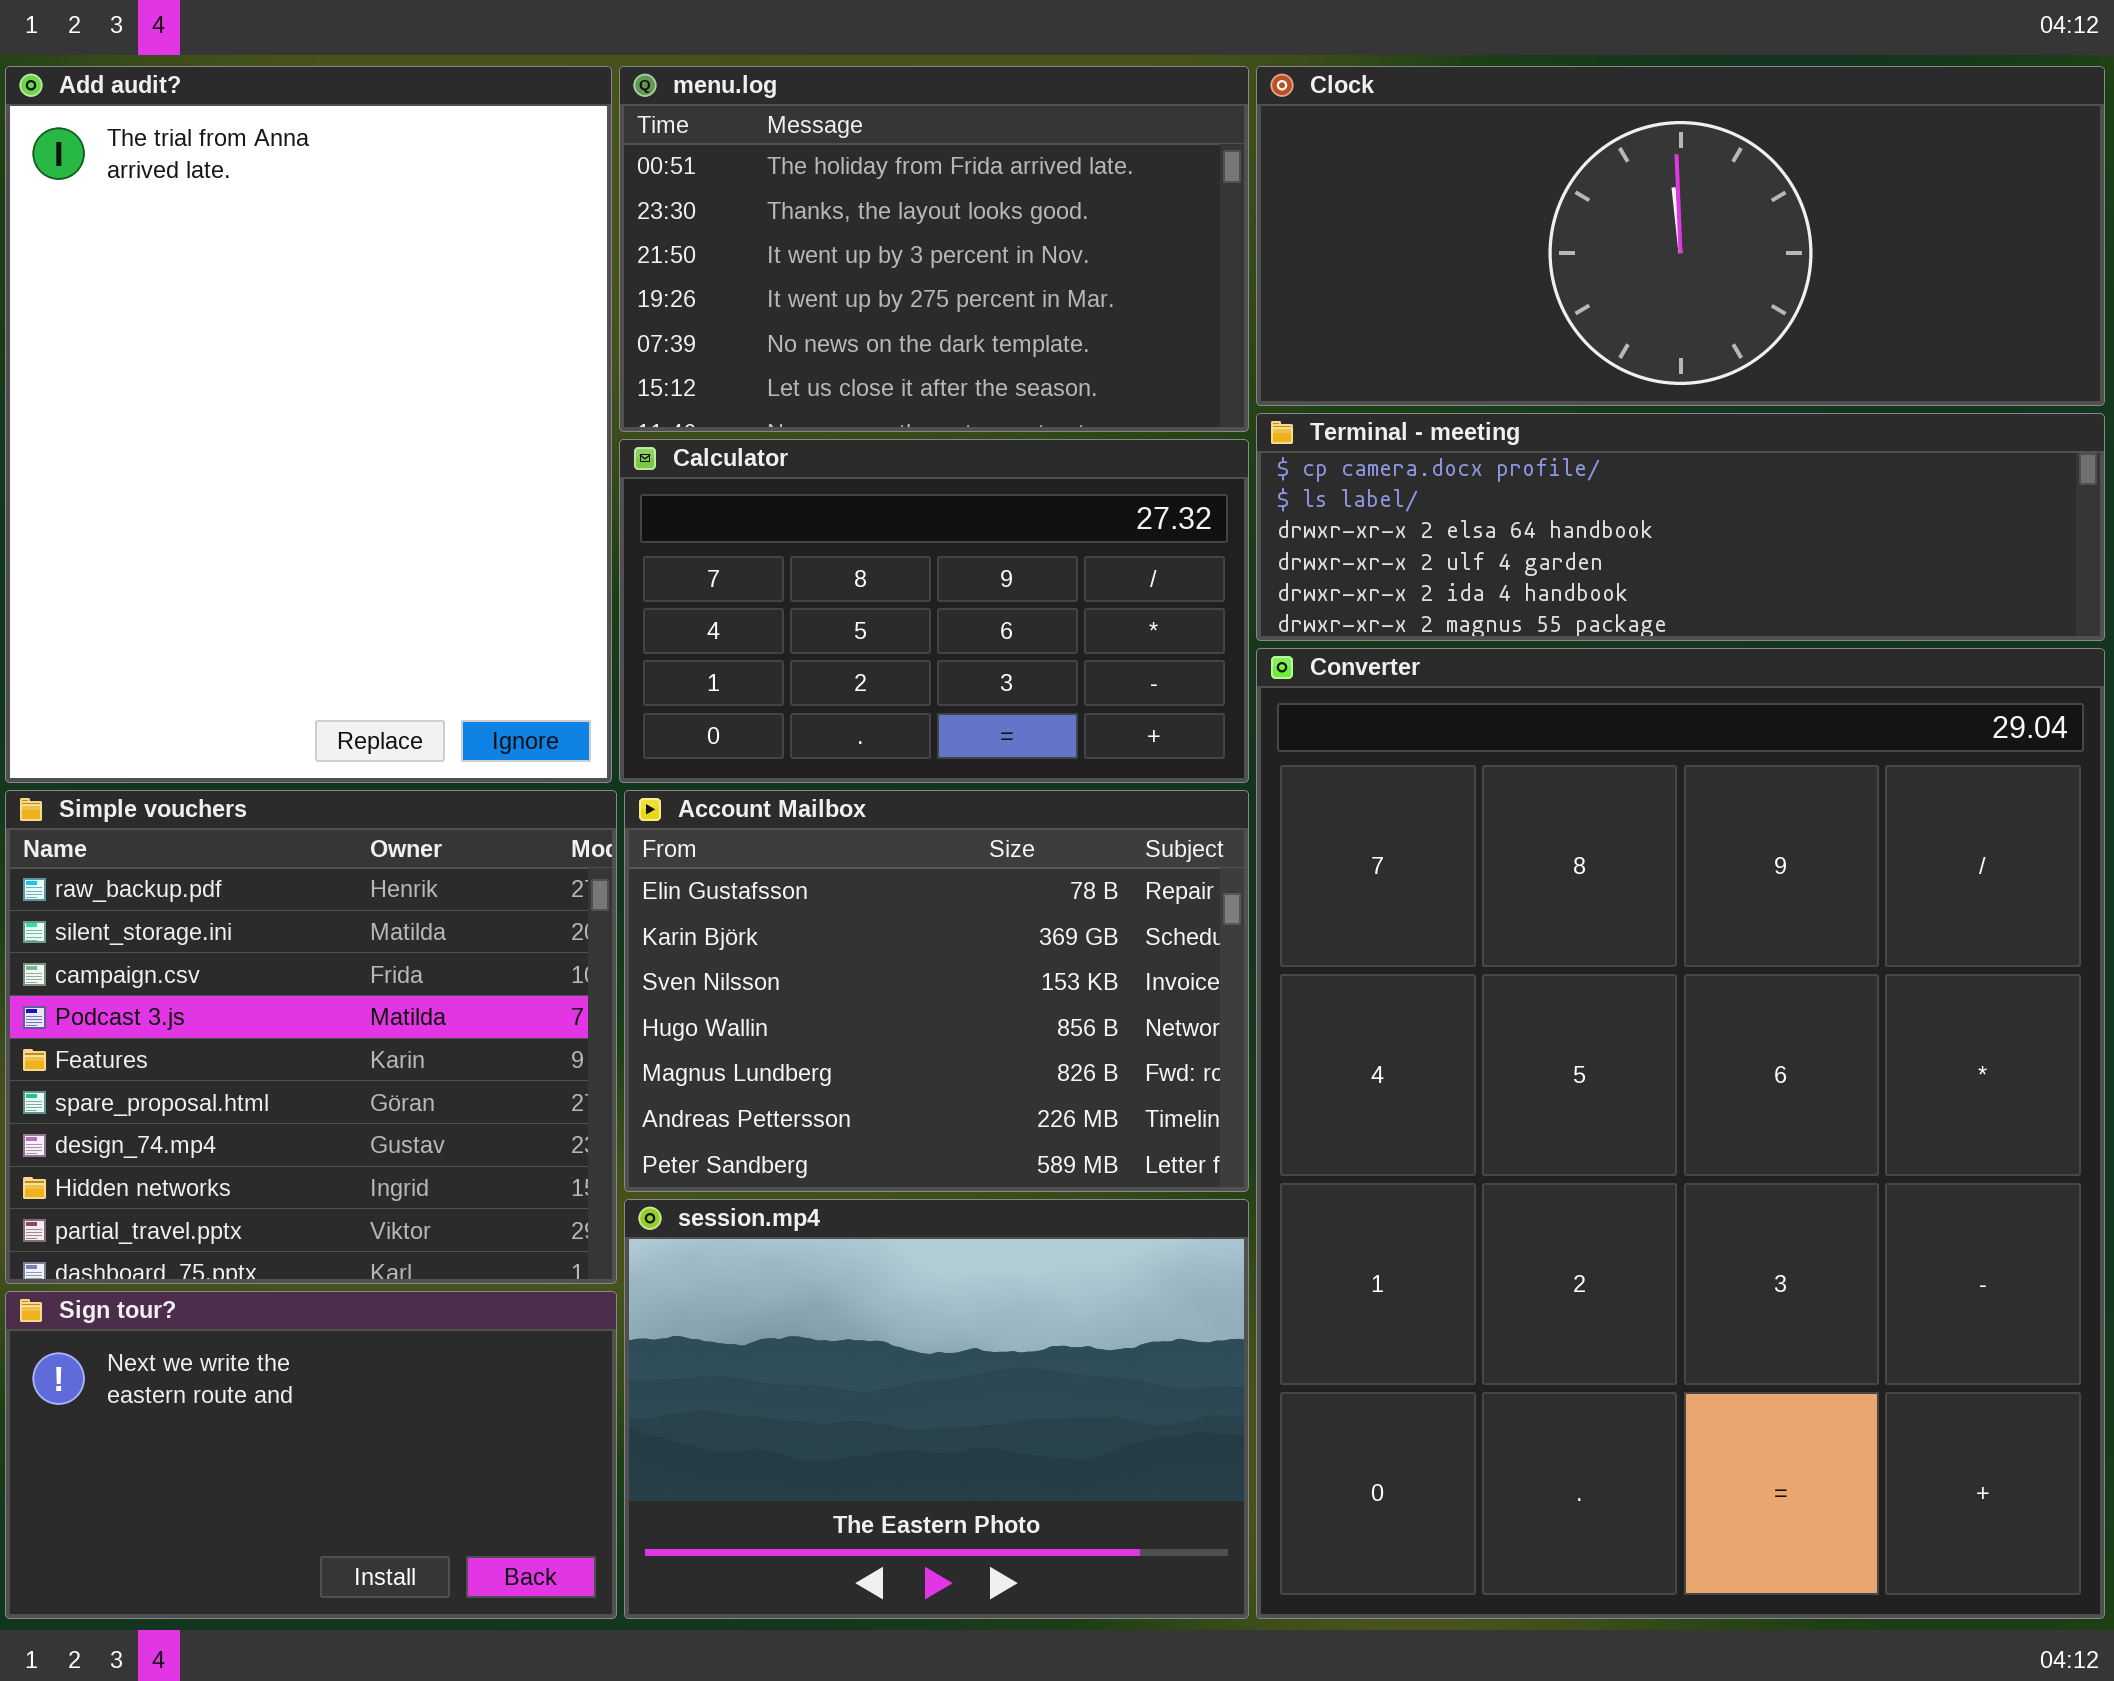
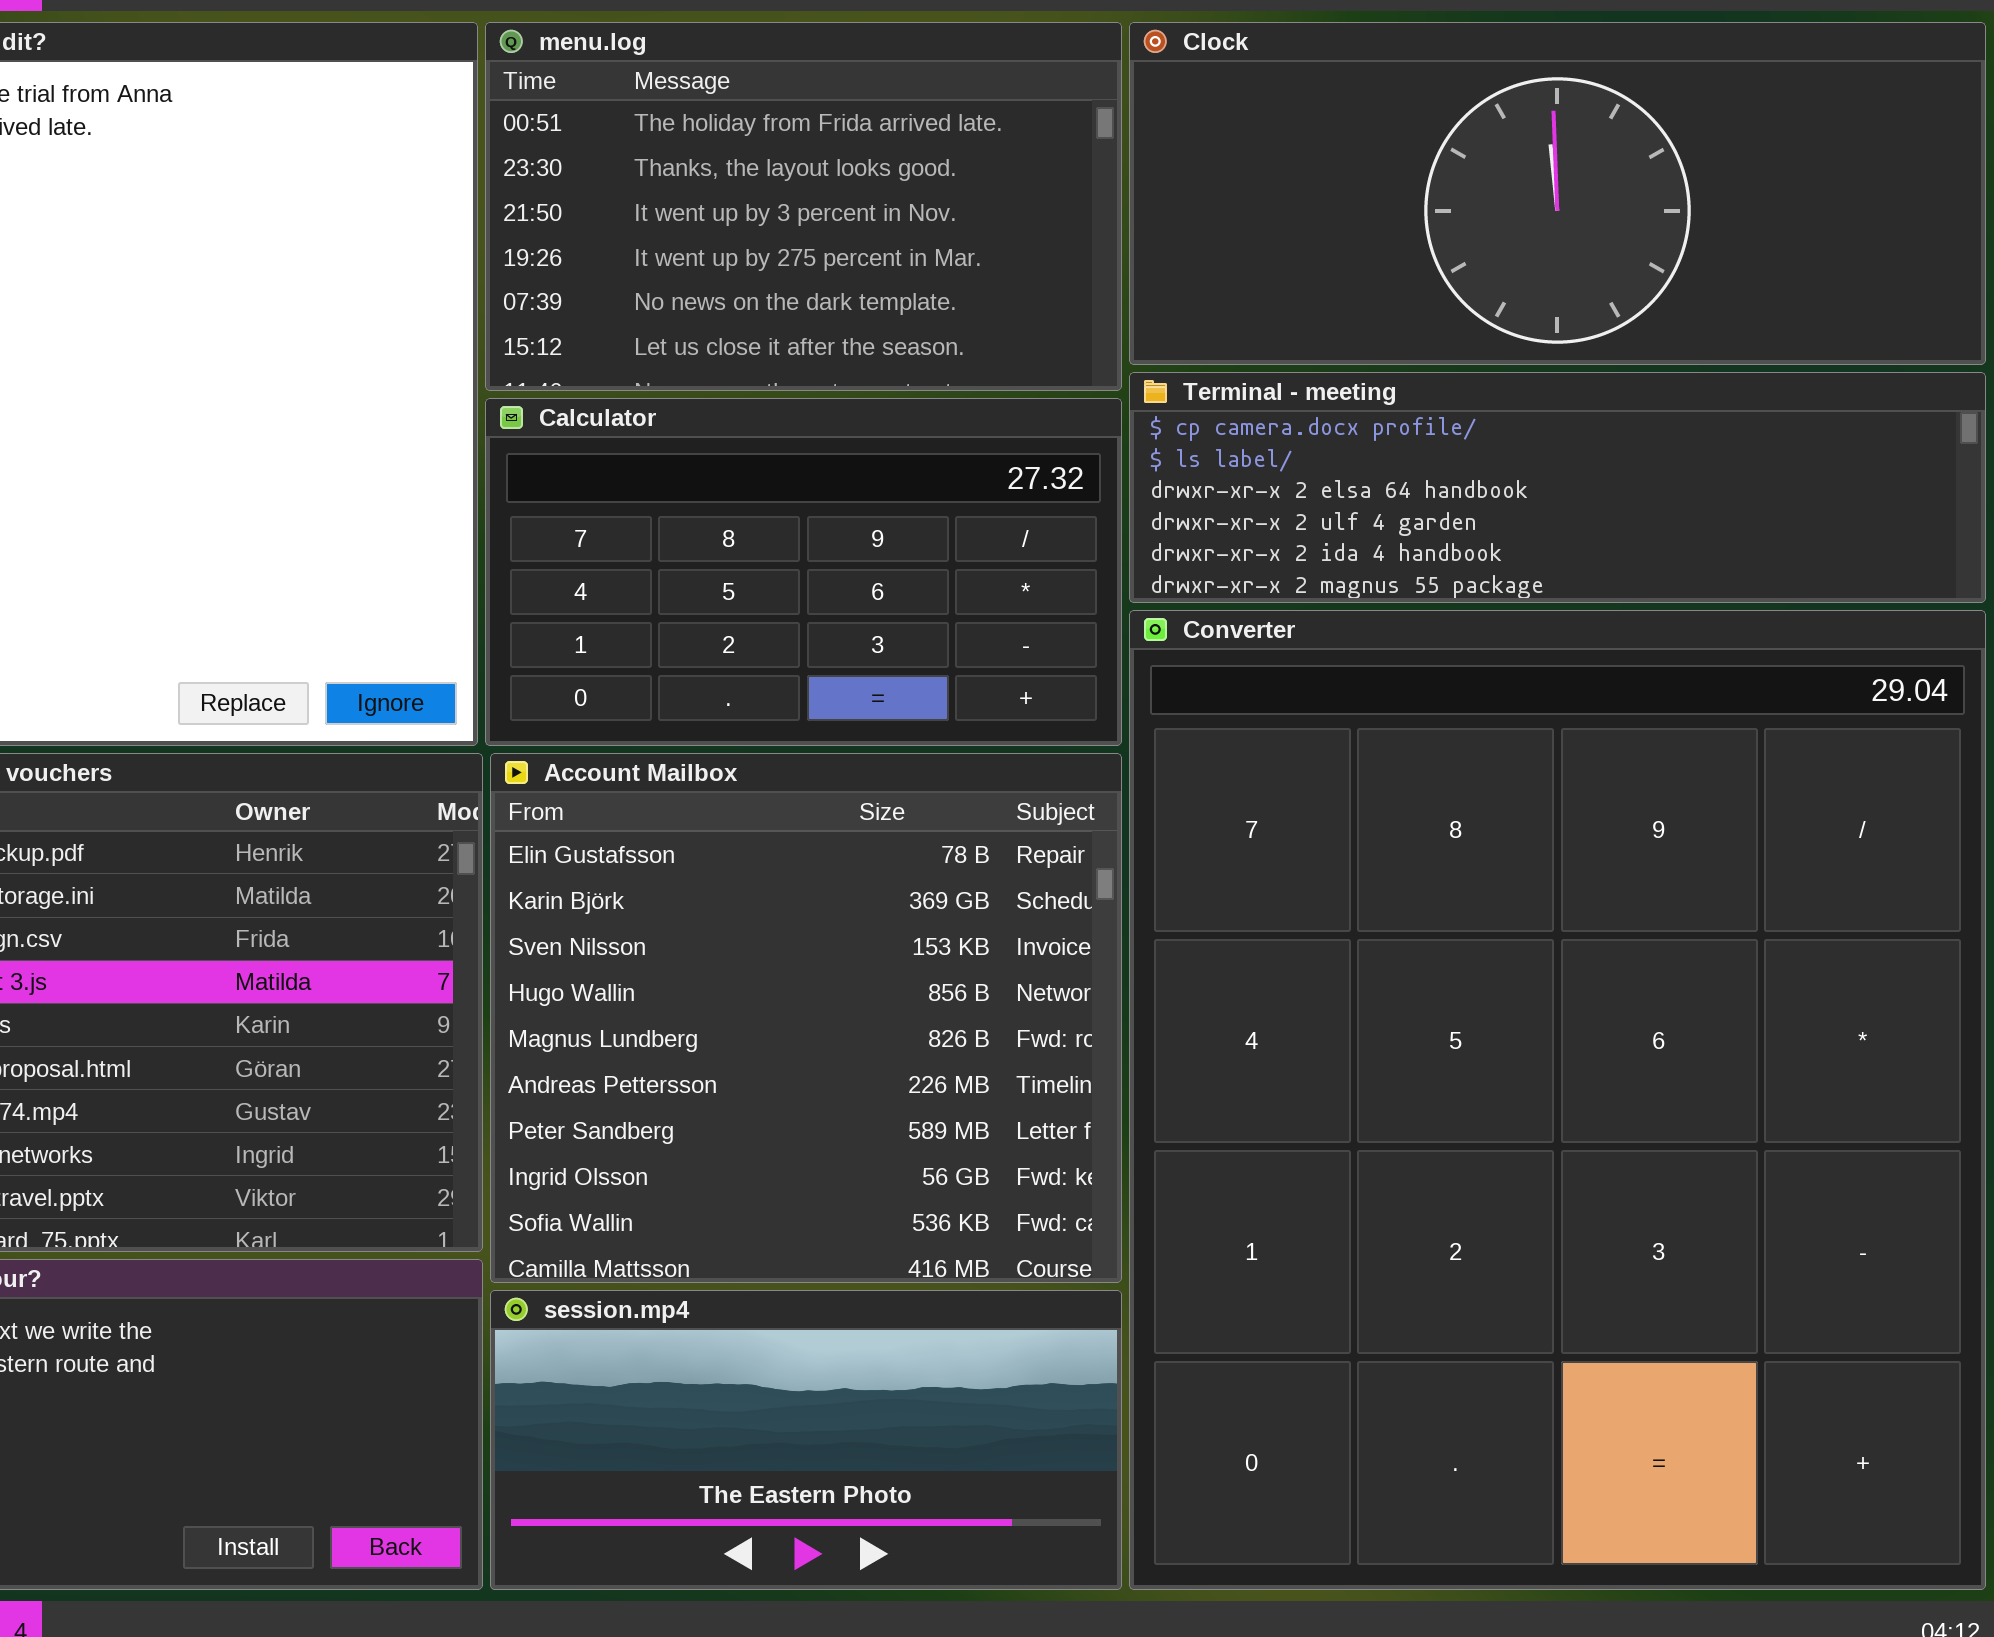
Account Mailbox: [624,790,1249,1192] -> [490,753,1122,1283], resized
session.mp4: [624,1199,1249,1619] -> [490,1290,1122,1590], resized

